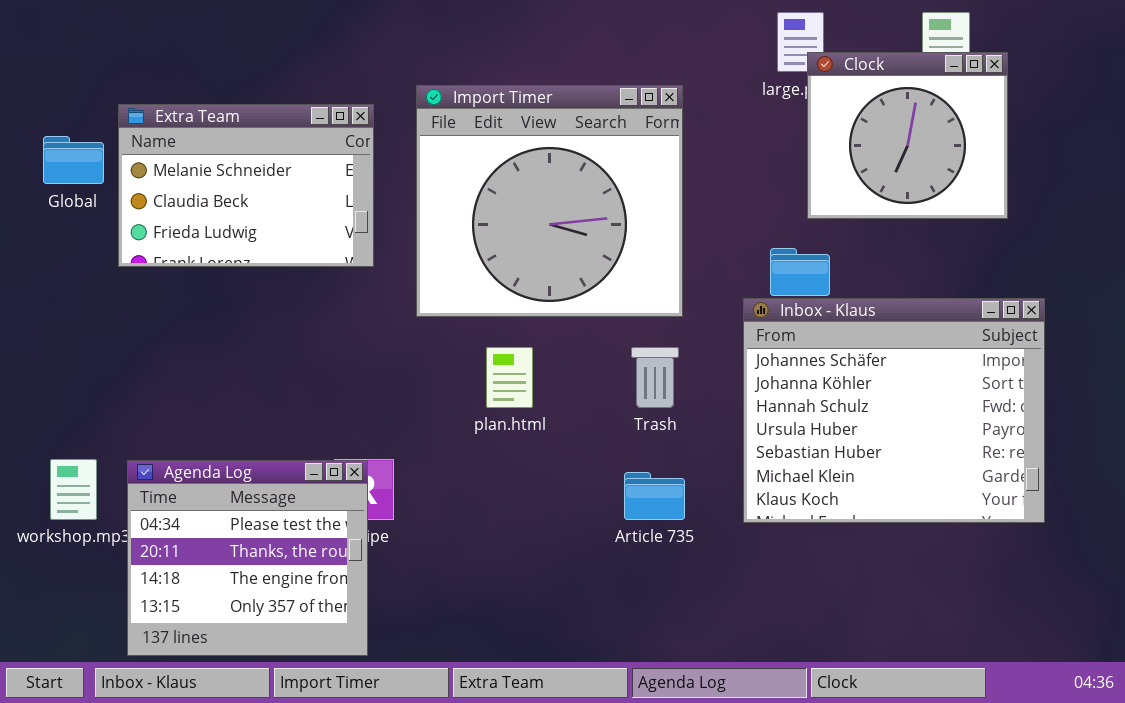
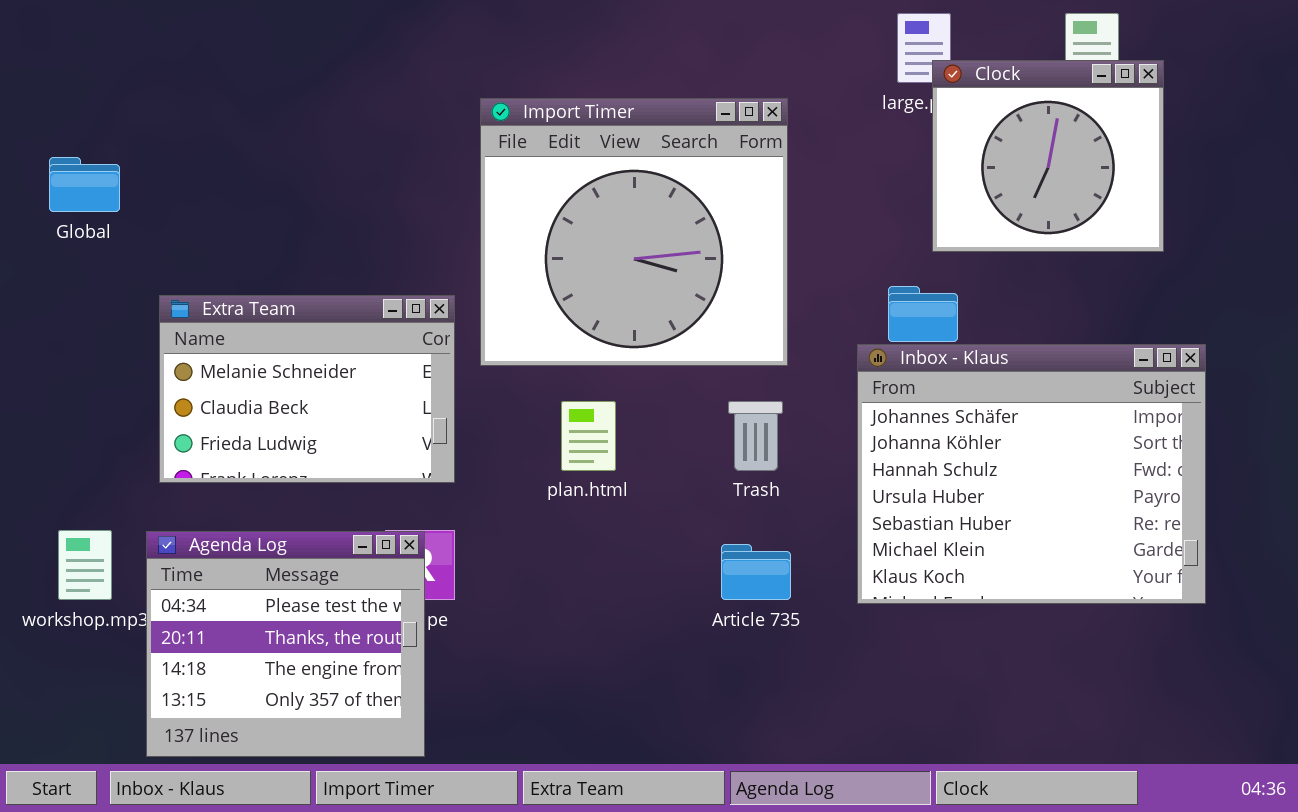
Extra Team: [118,104,374,267] -> [159,295,455,483], moved

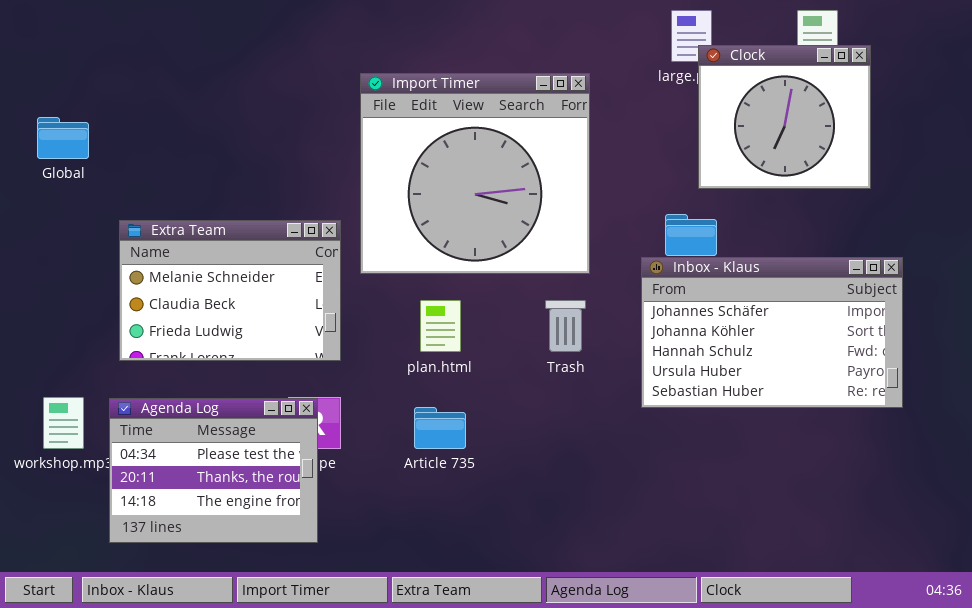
Inbox - Klaus: [857,344,1206,604] -> [641,257,903,408], resized
Agenda Log: [146,531,425,757] -> [109,398,318,543], resized
Article 735: [721,544,791,600] -> [414,407,466,449], moved

